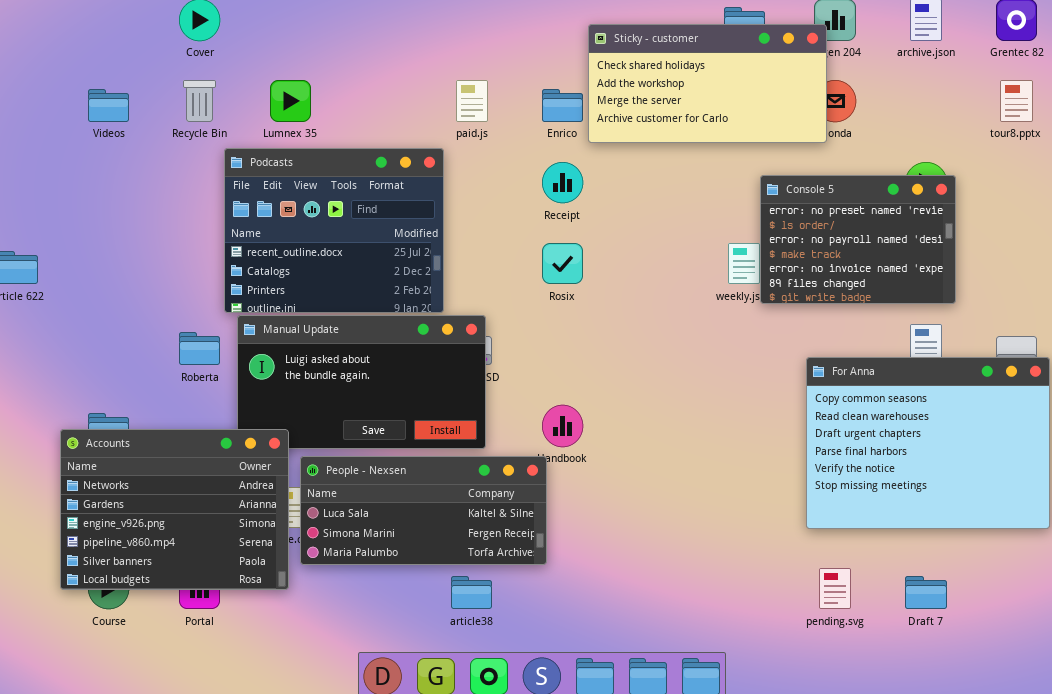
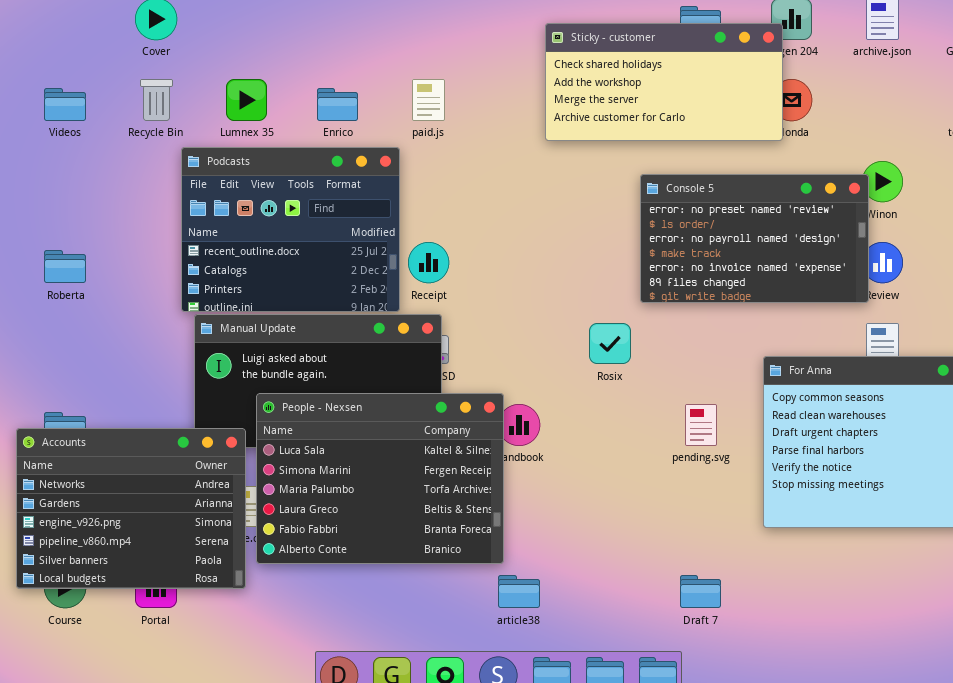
Enrico: [542,89,583,122] -> [317,88,358,121], moved
Receipt: [542,162,583,203] -> [408,242,449,283], moved
Console 5: [760,175,956,304] -> [640,174,869,303], moved, resized
Rosix: [542,243,583,284] -> [589,323,631,364], moved
Roberta: [179,332,220,365] -> [44,250,86,283], moved
People - Nexsen: [300,456,547,565] -> [256,393,504,564], resized
pending.svg: [819,568,851,609] -> [685,404,717,446], moved
article38: [451,576,492,609] -> [498,575,540,608], moved
Draft 7: [905,576,947,609] -> [680,575,721,608], moved

